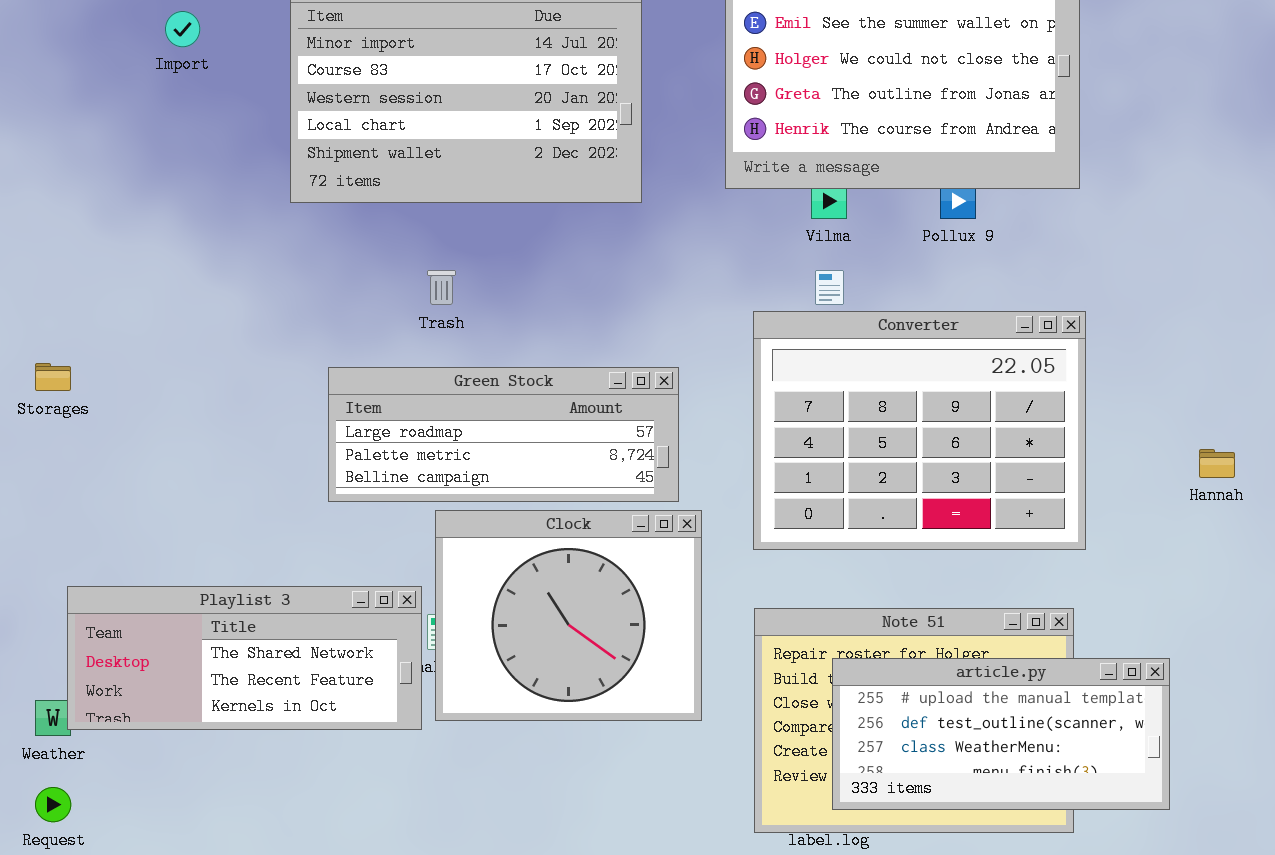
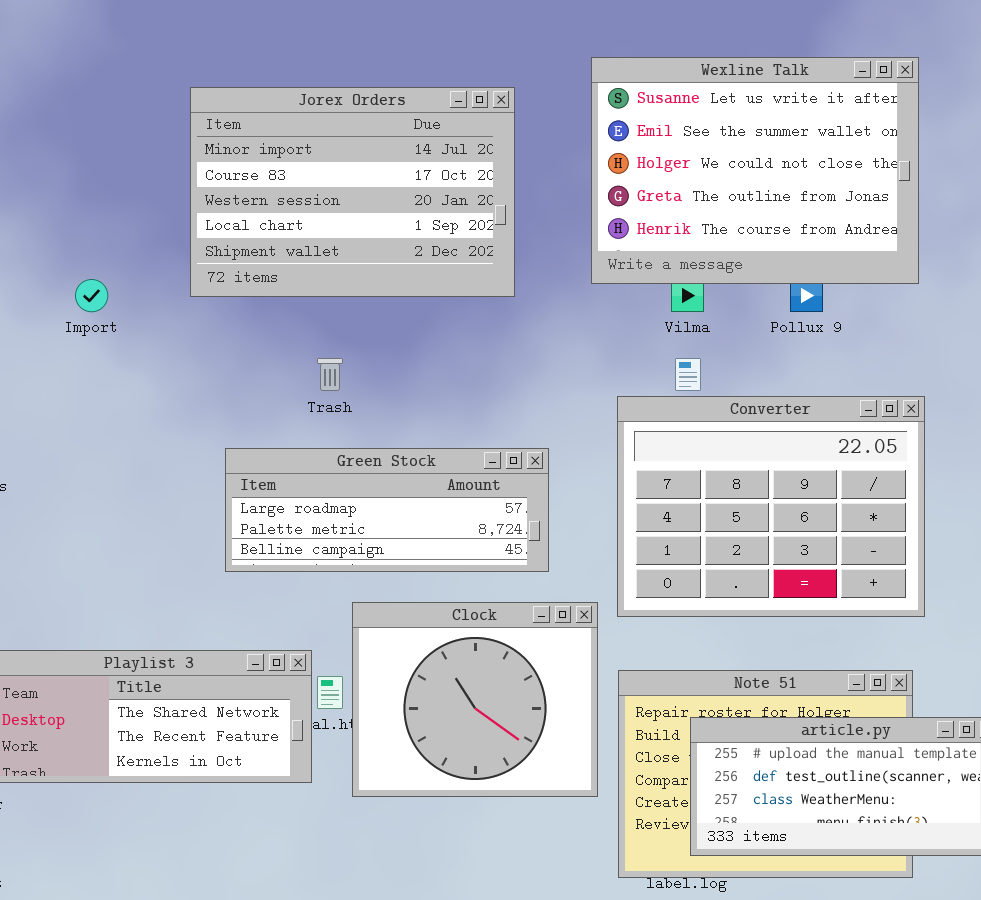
Import: [165,11,200,47] -> [75,279,108,312], moved
Clock: [435,510,702,721] -> [352,602,598,797], moved

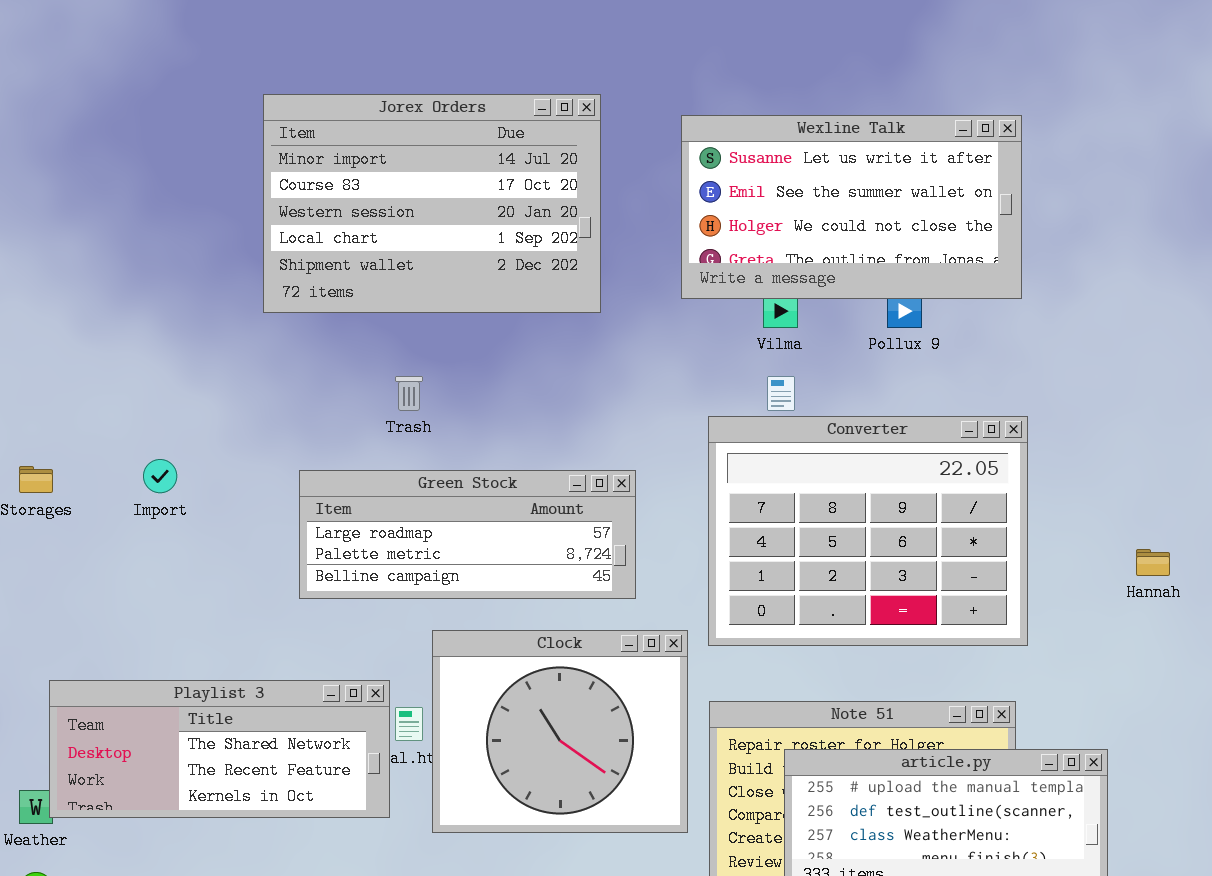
Wexline Talk: [591,57,919,284] -> [681,115,1022,299], resized
Import: [75,279,108,312] -> [143,459,177,493], moved

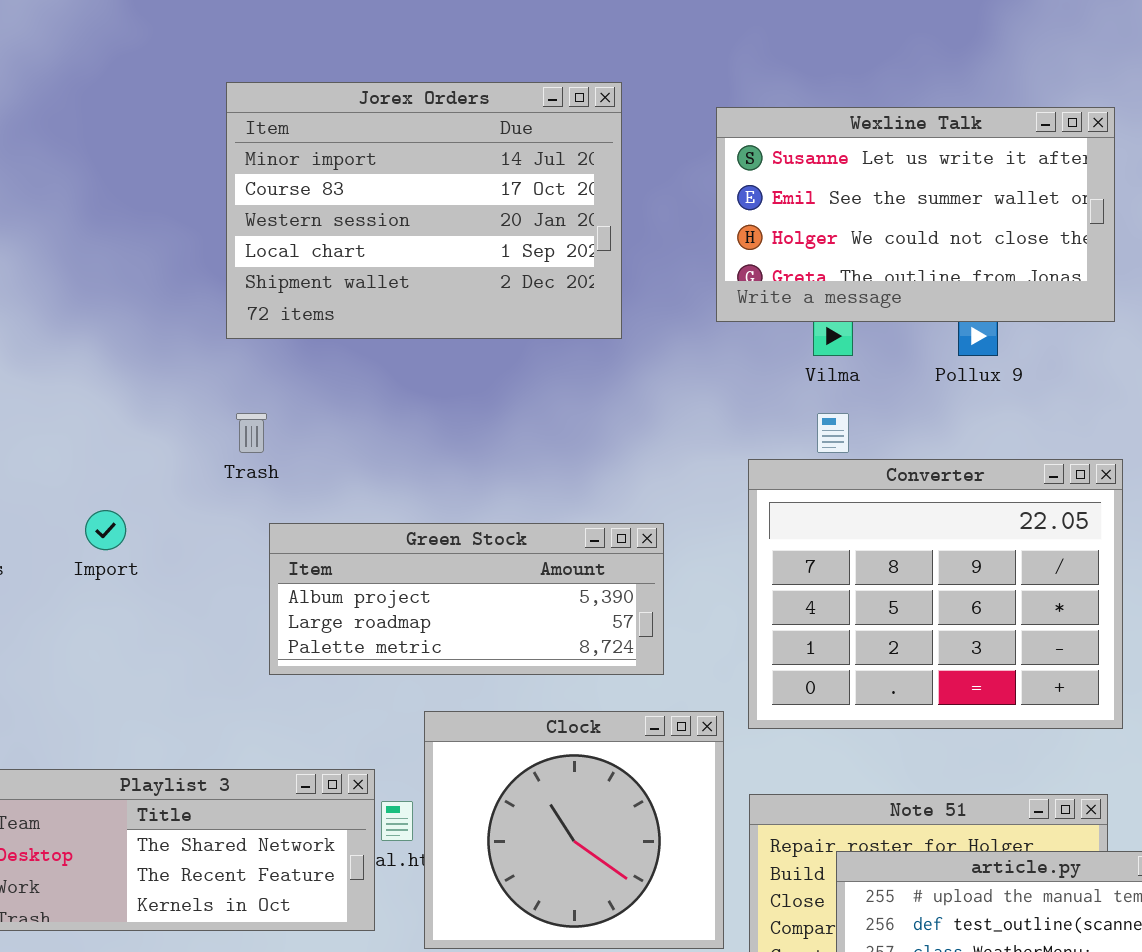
Trash: [395,376,423,411] -> [236,413,267,453], moved
Green Stock: [299,470,636,599] -> [269,523,664,675], scrolled up 1 row

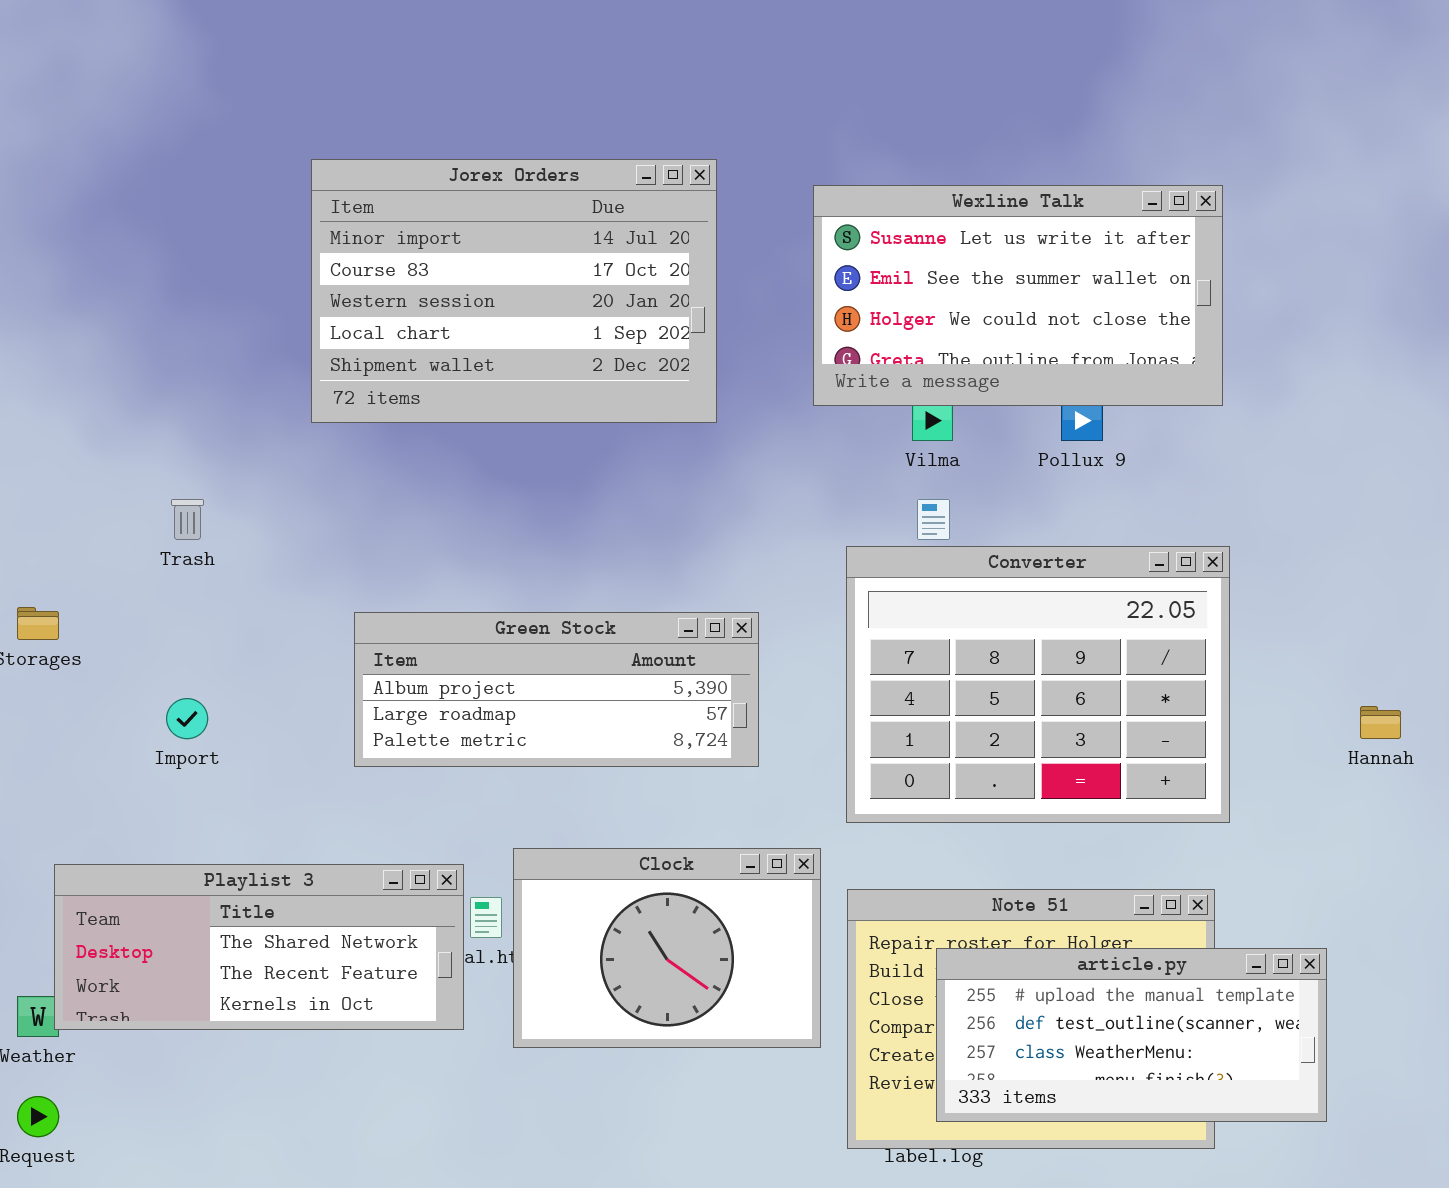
Trash: [236,413,267,453] -> [171,499,204,540], moved
Import: [85,510,126,550] -> [166,698,208,739], moved
Clock: [424,711,724,949] -> [513,848,821,1048], resized

